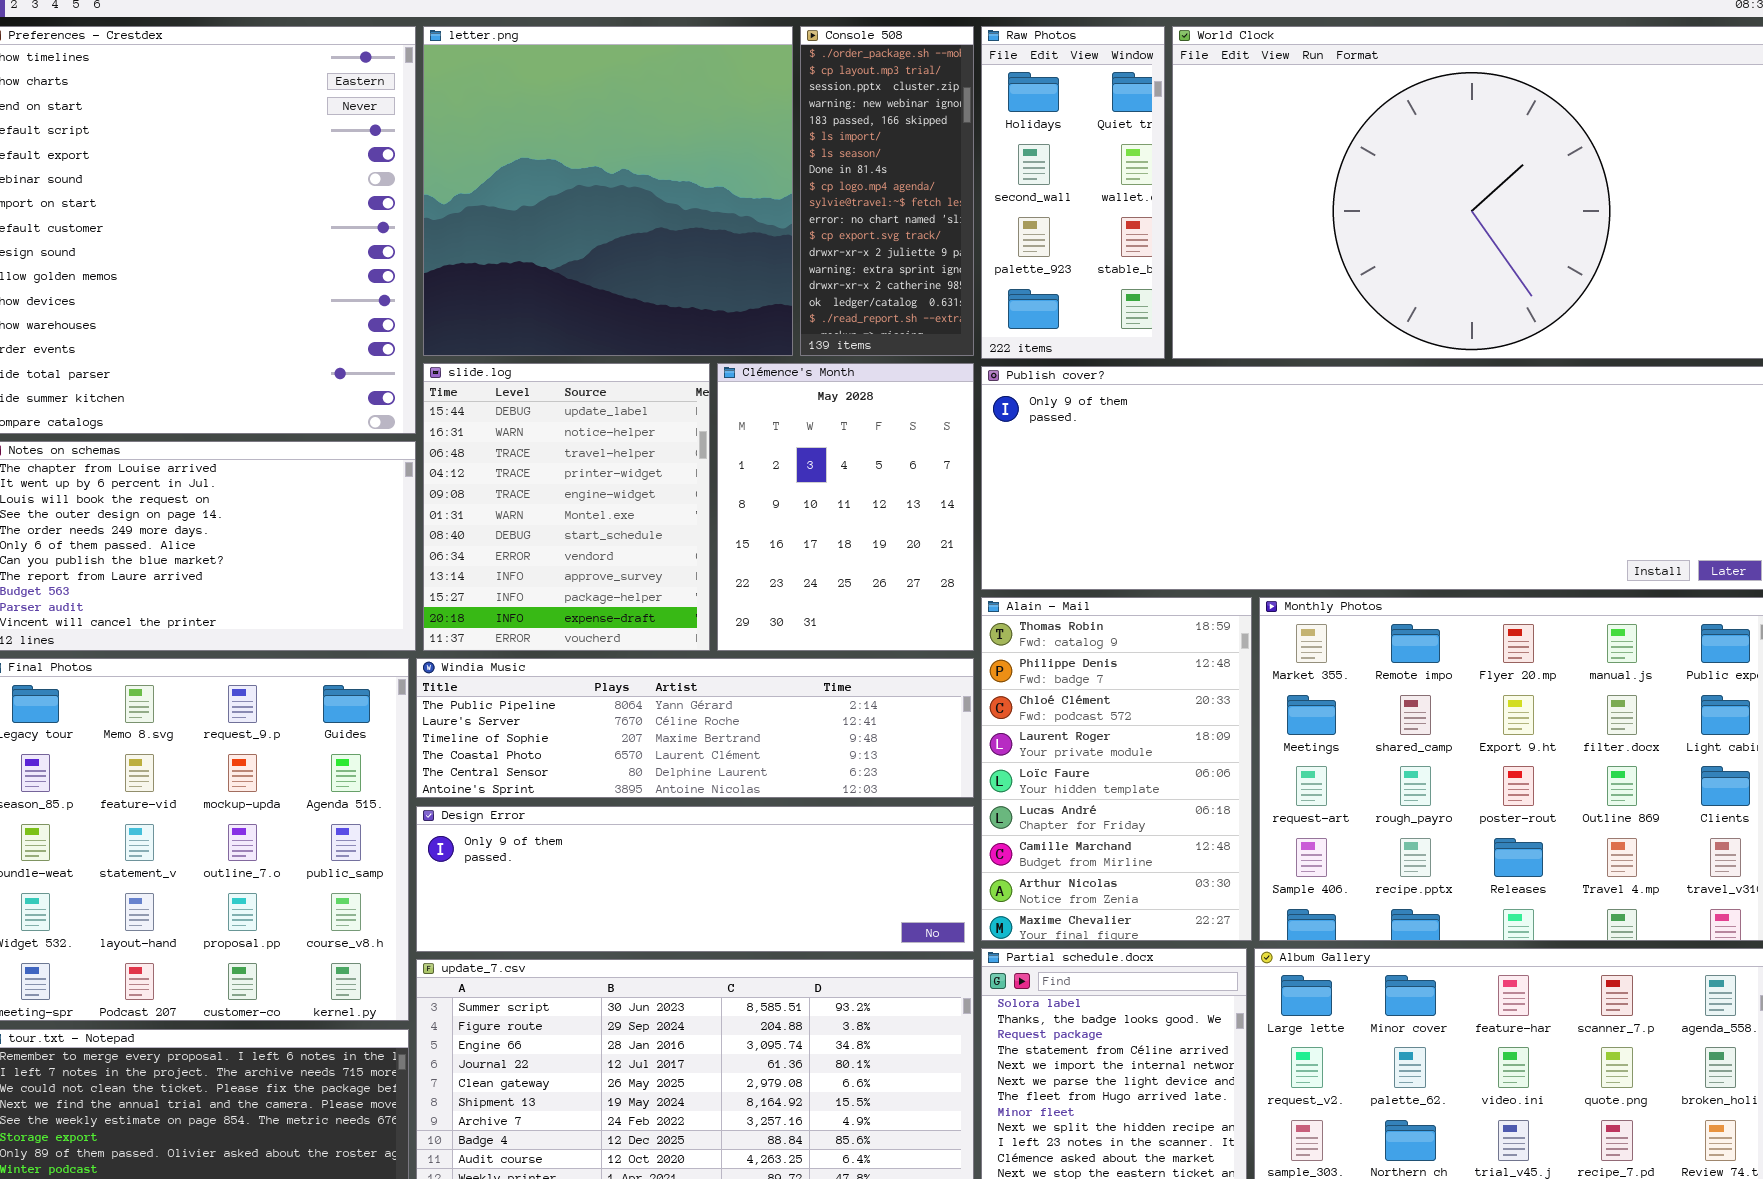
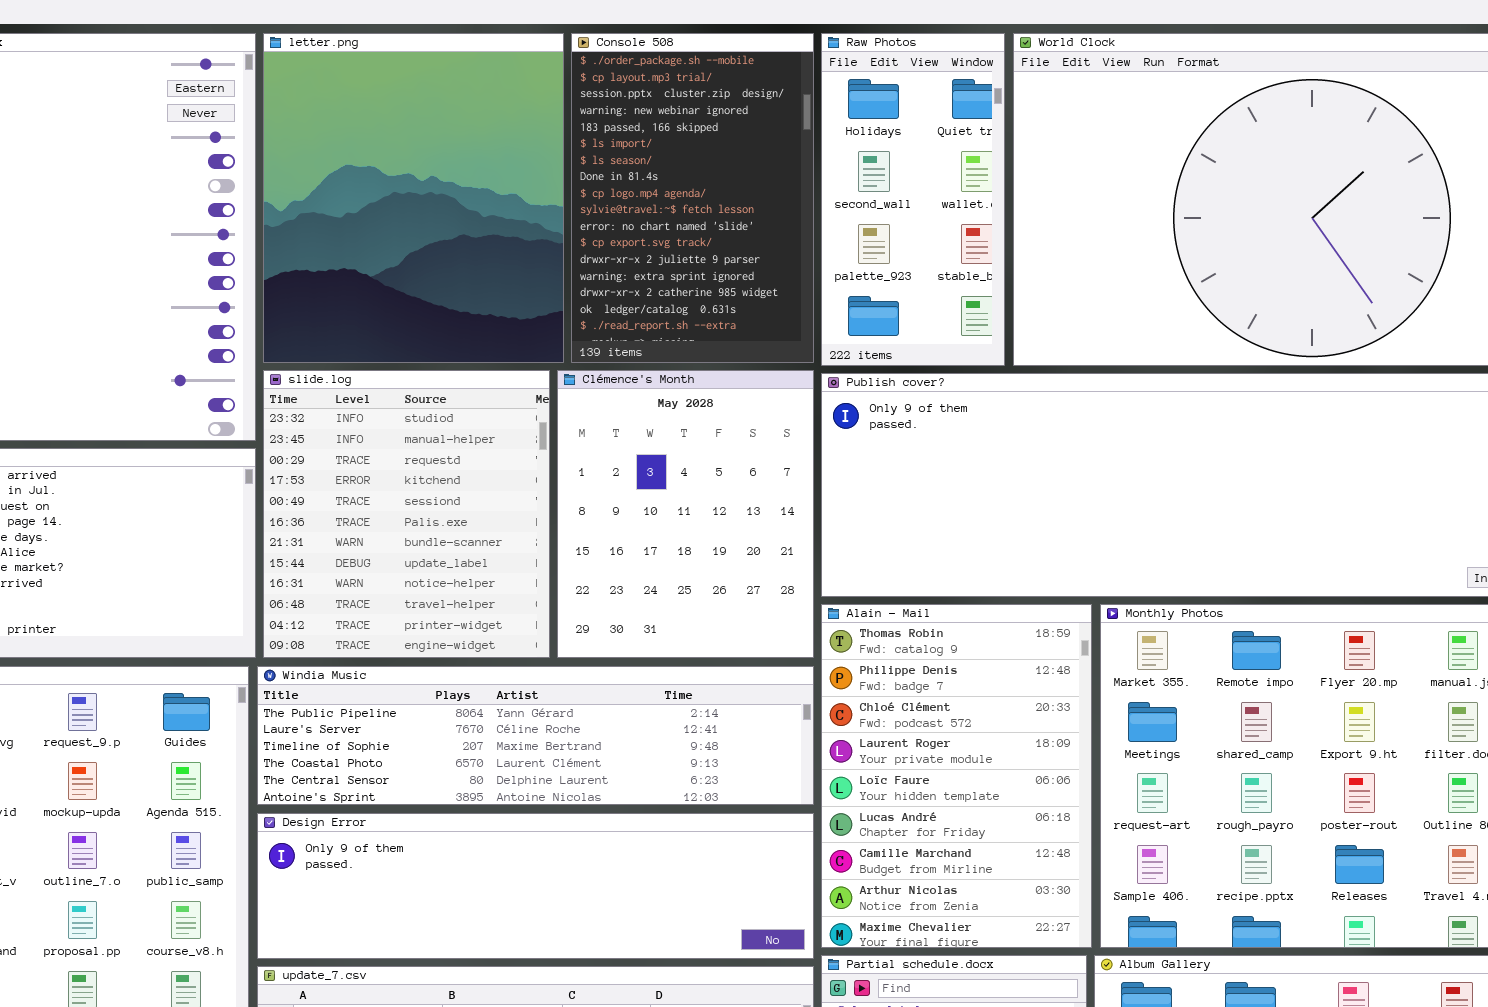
letter.png: [423,26,793,356] -> [263,33,564,363], resized
Console 508: [800,26,974,356] -> [571,33,814,363], resized
slide.log: [423,363,710,651] -> [263,370,550,658], scrolled up 7 rows

